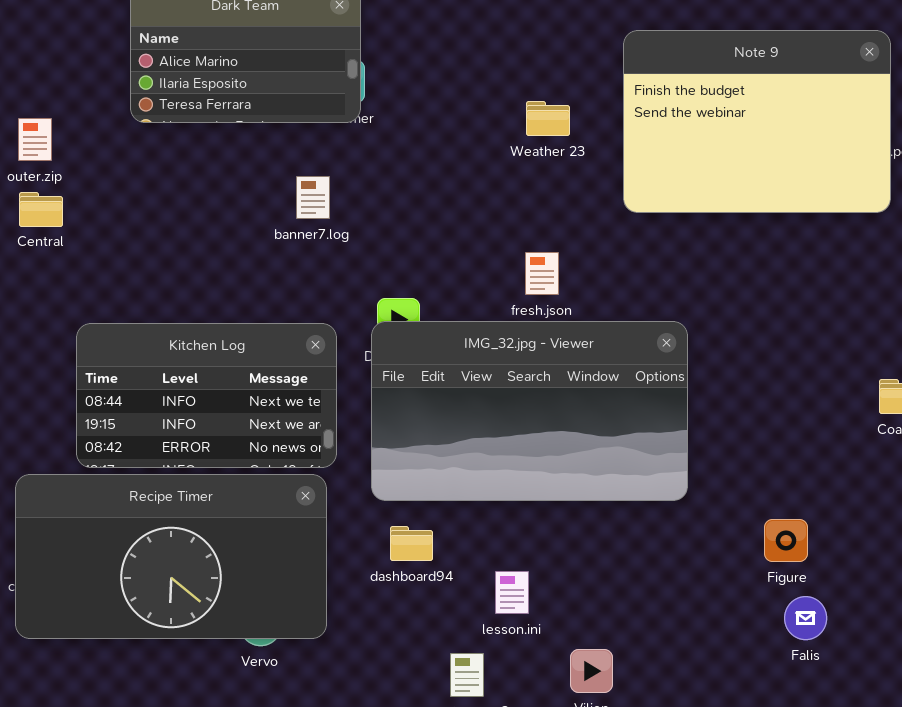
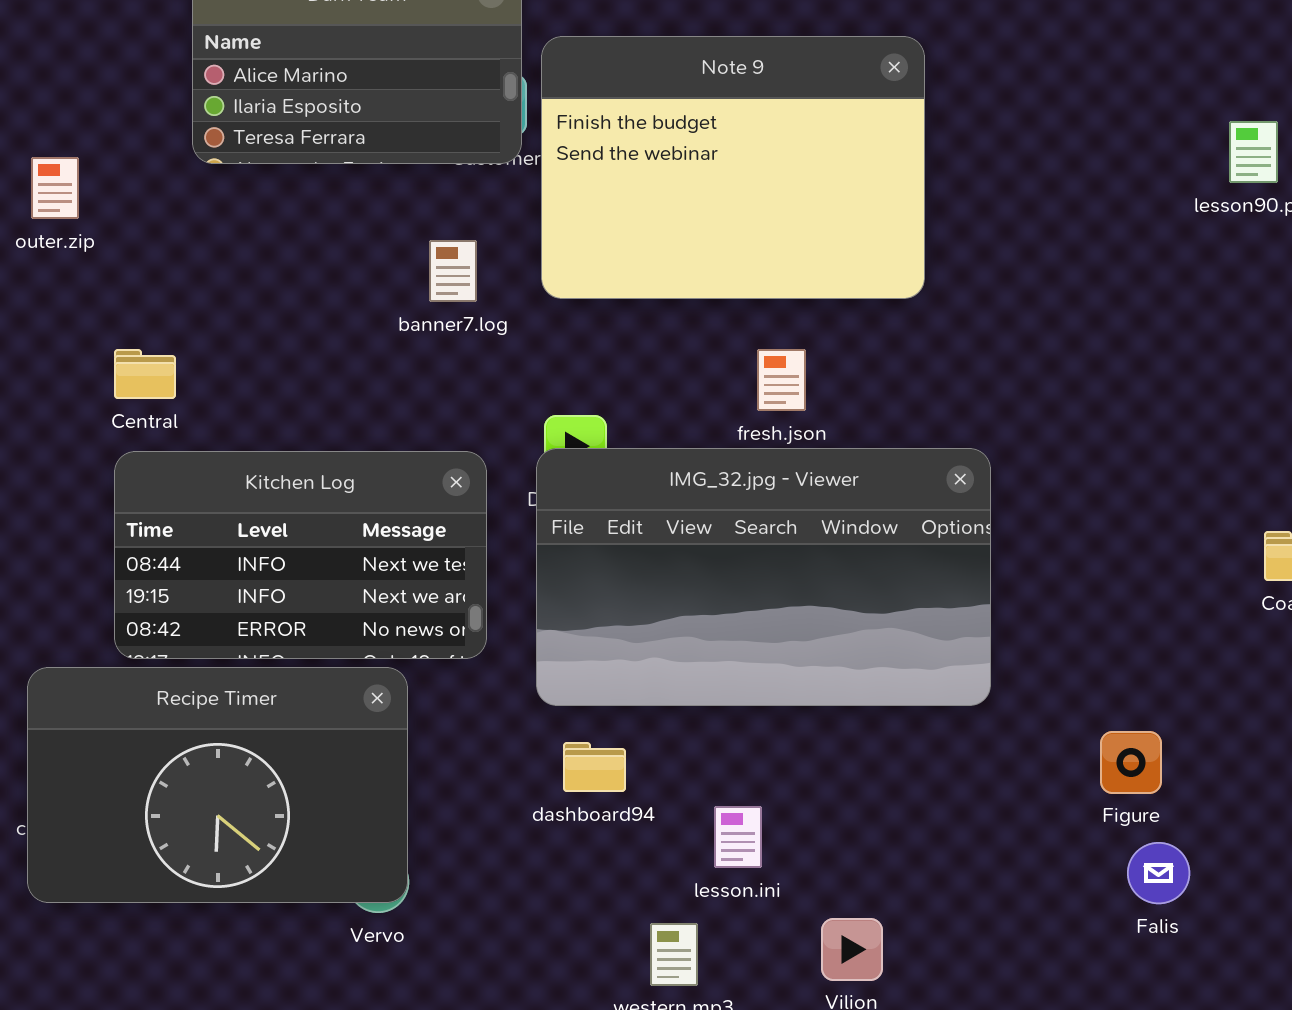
Note 9: [623,30,891,213] -> [541,36,925,299], moved
Central: [19,192,63,227] -> [114,349,176,399], moved
Recipe Timer: [15,474,327,639] -> [27,667,408,903], resized

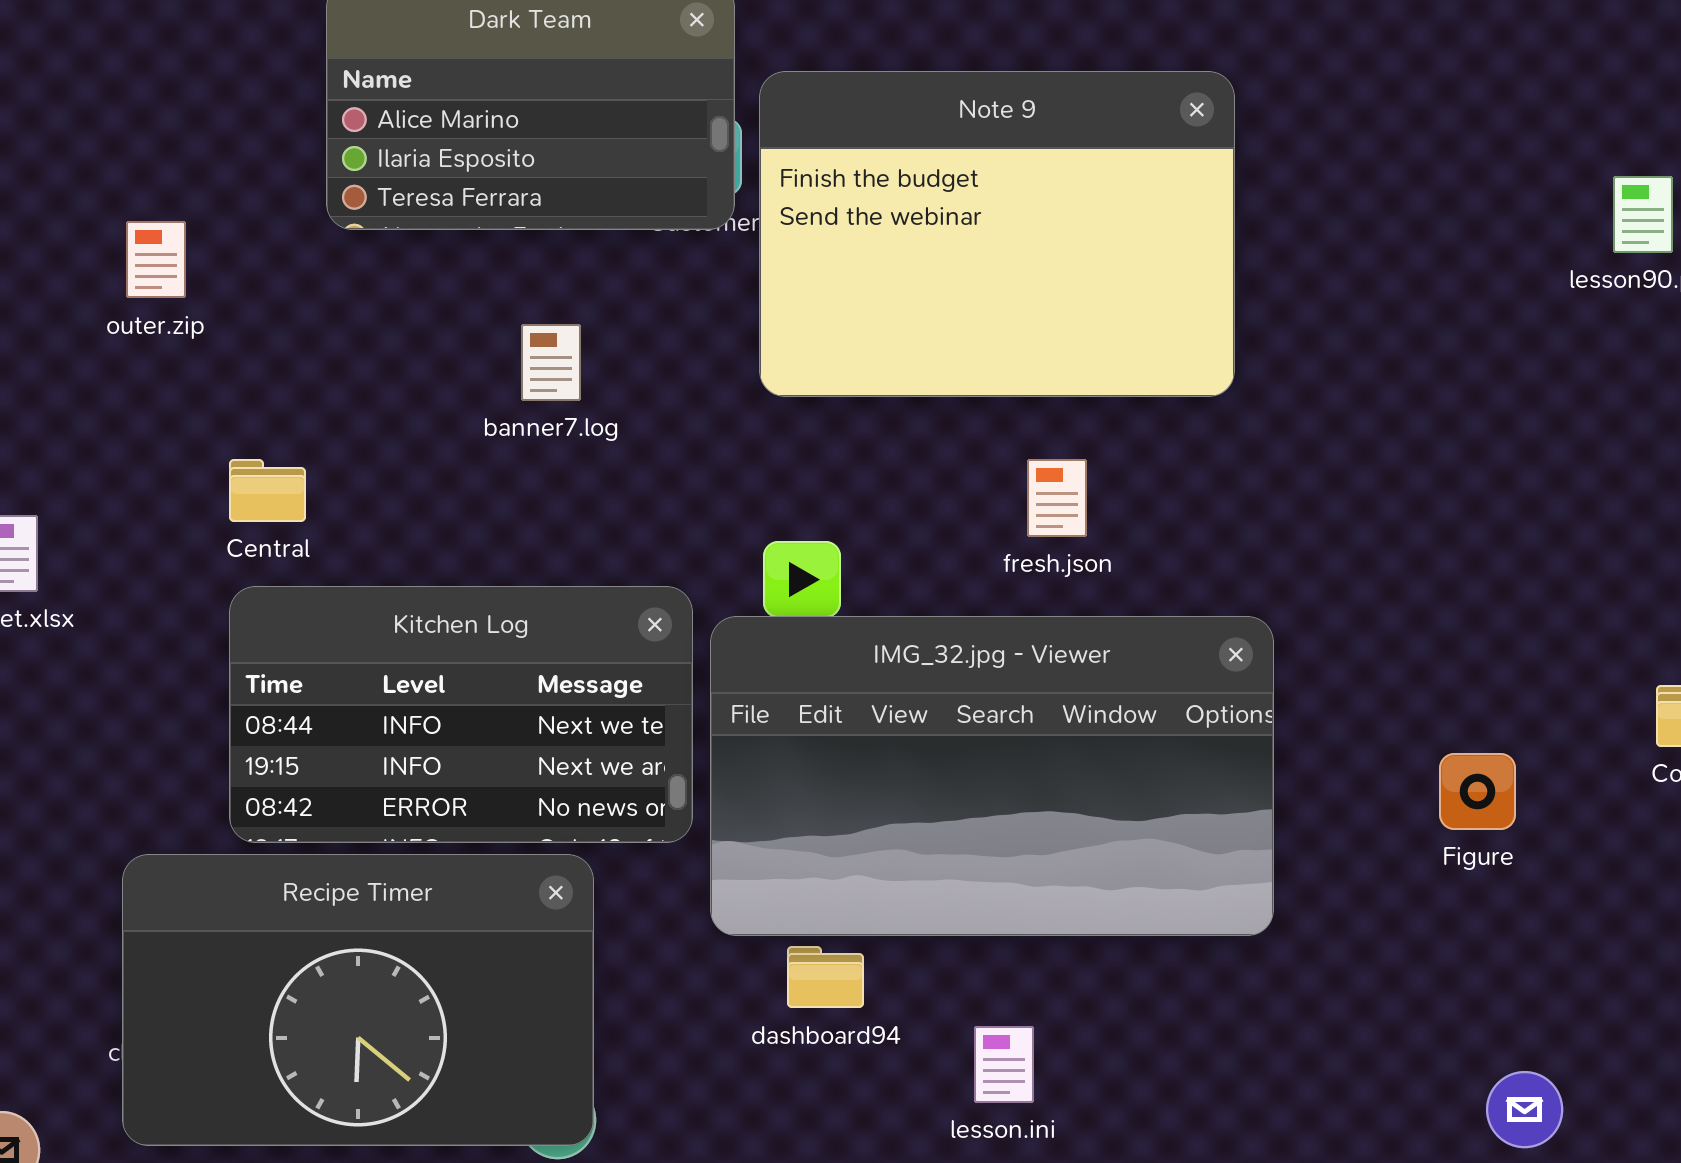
banner7.log: [429,240,477,302] -> [521,324,581,401], moved
IMG_32.jpg - Viewer: [536,448,991,706] -> [710,616,1274,936], moved
Figure: [1100,731,1162,794] -> [1439,753,1516,830], moved

